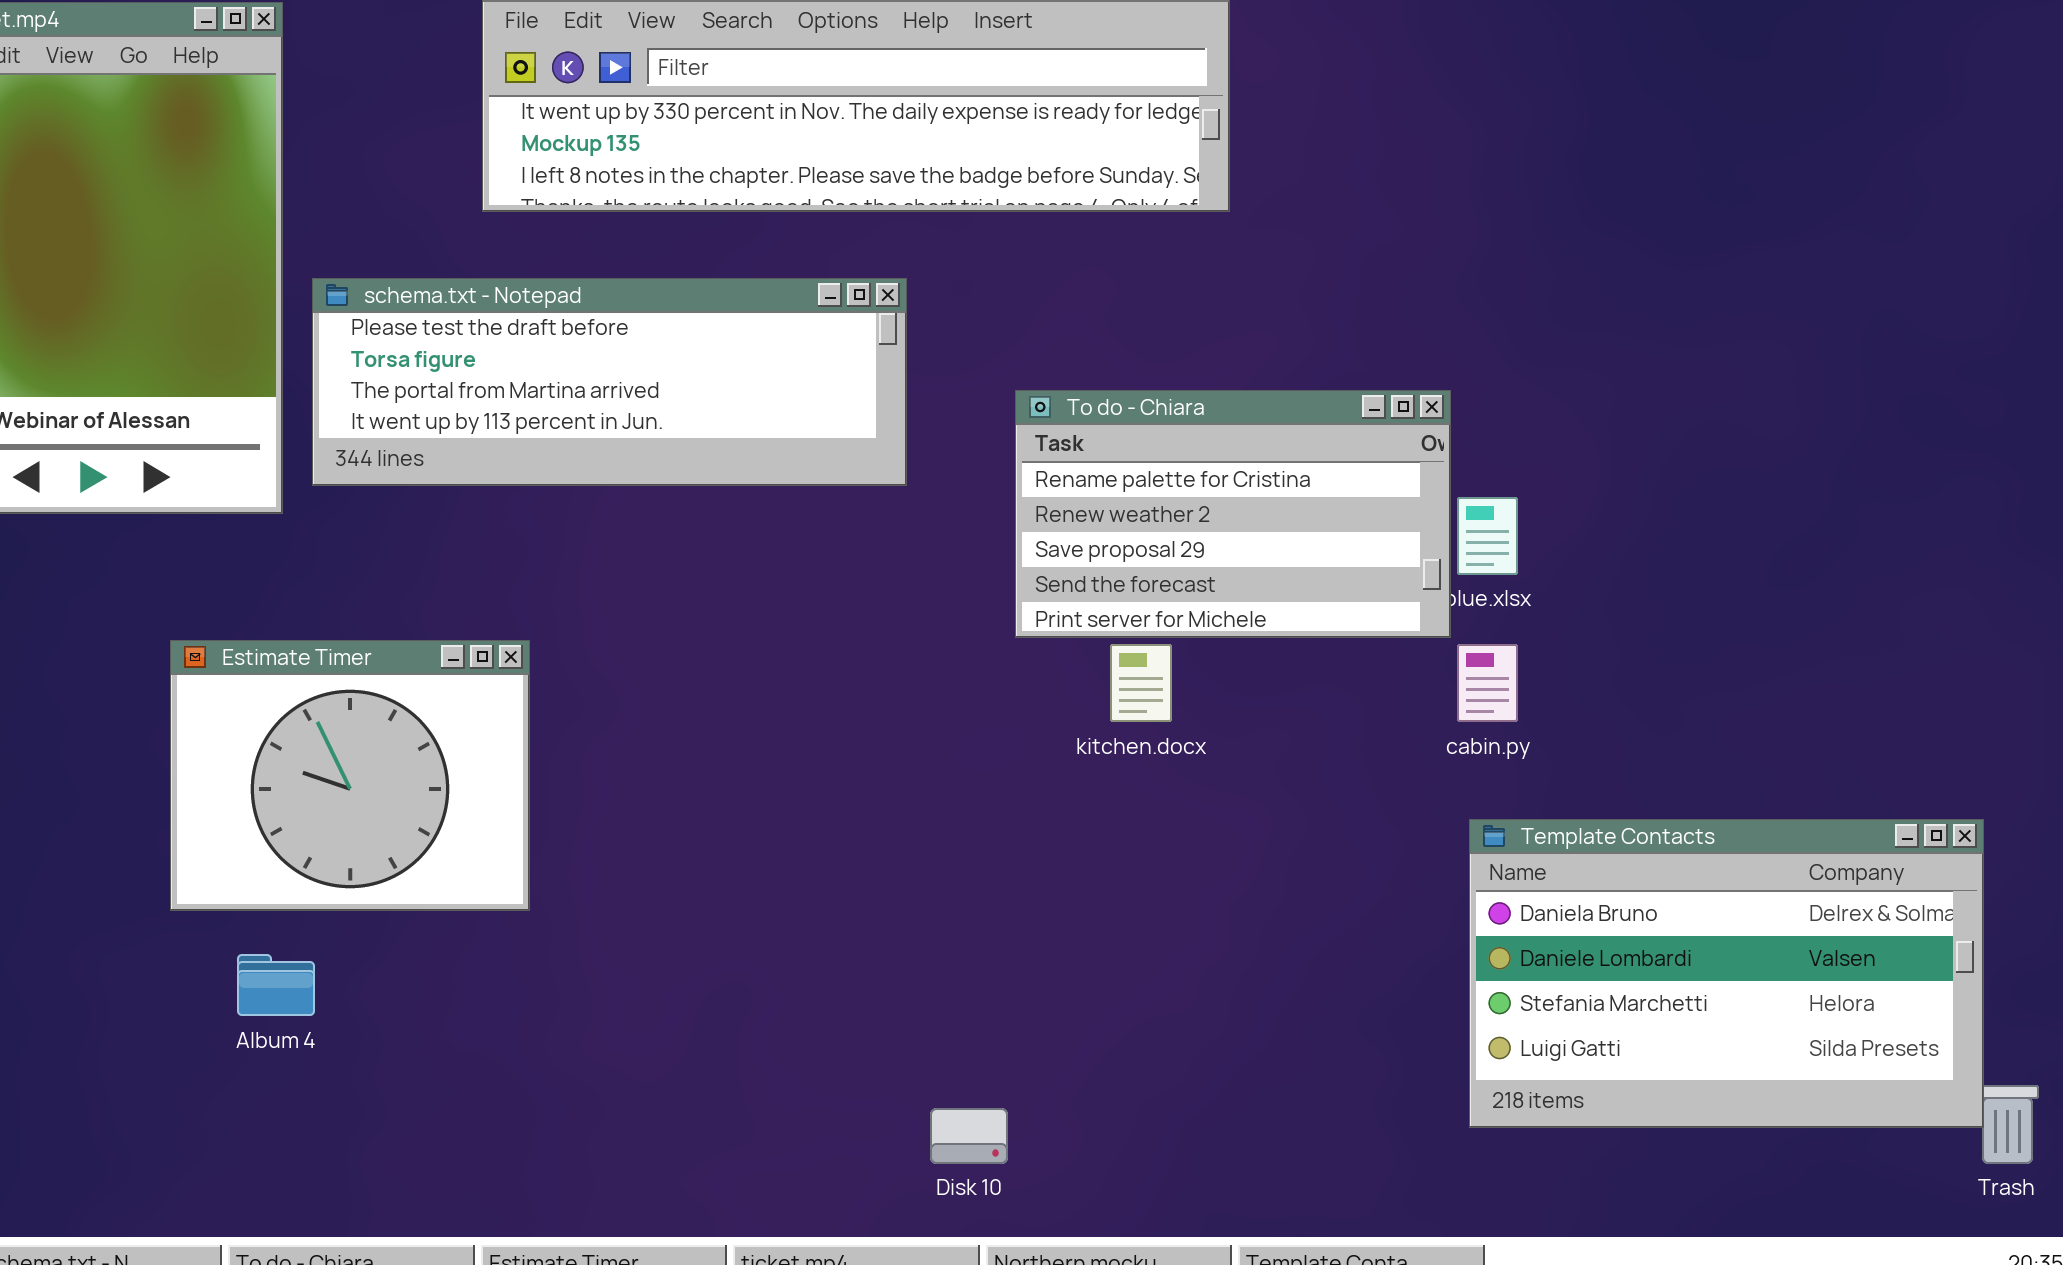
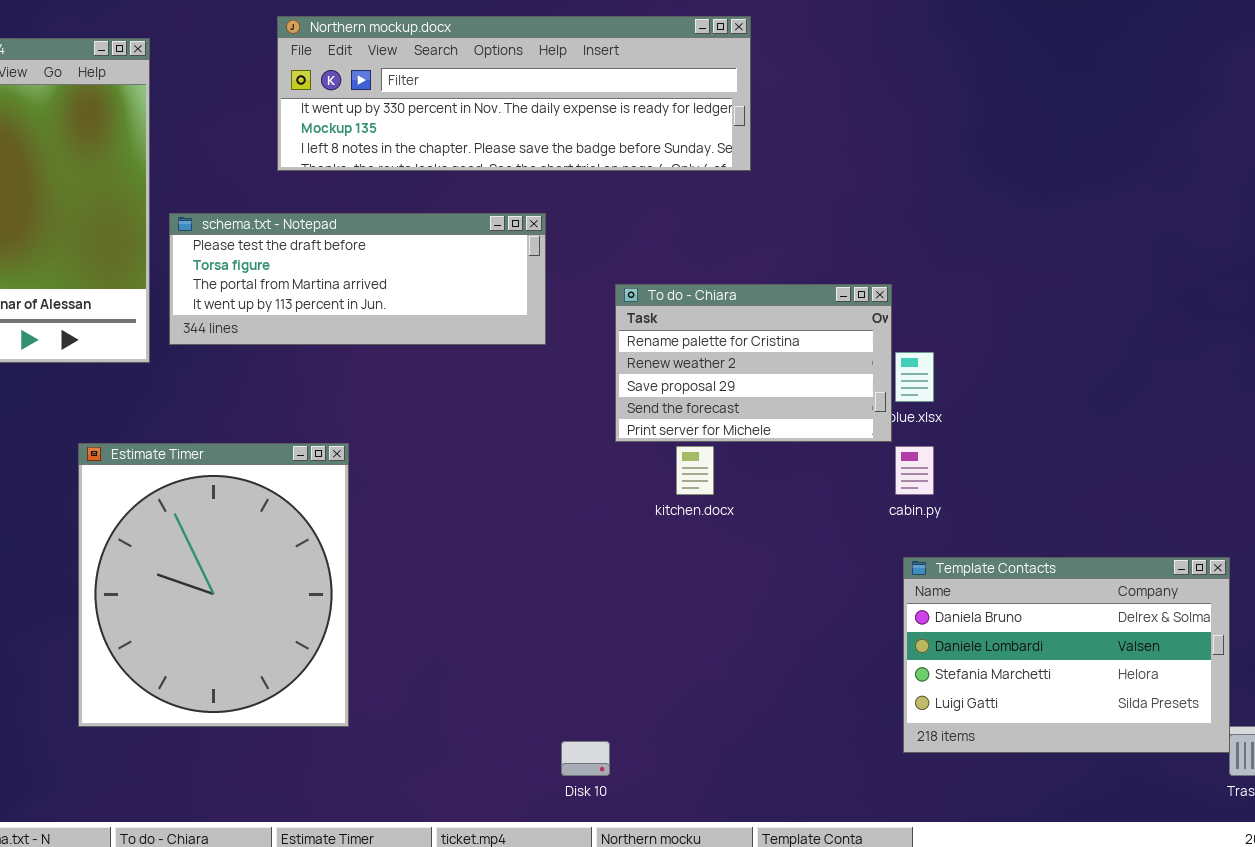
Estimate Timer: [170,640,530,911] -> [78,443,349,727], resized

